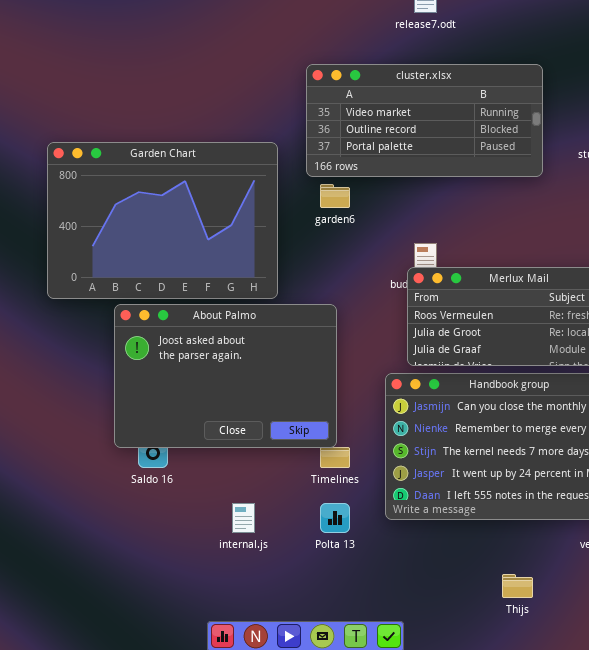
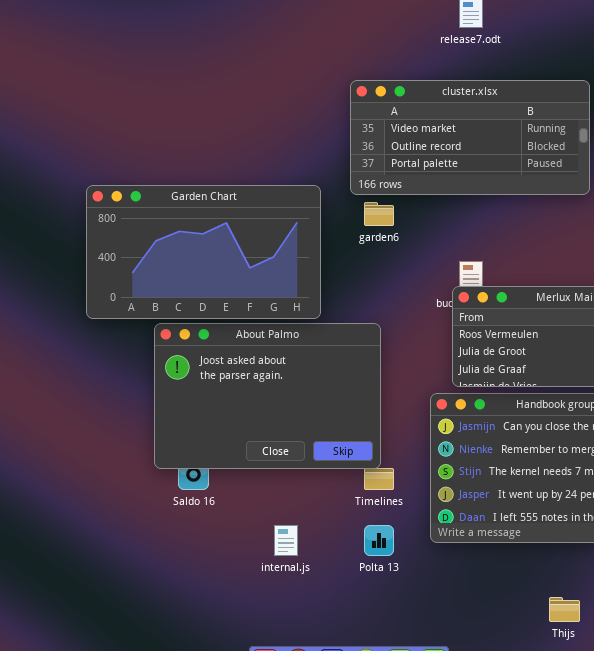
Garden Chart: [47,142,278,299] -> [86,185,321,319], resized

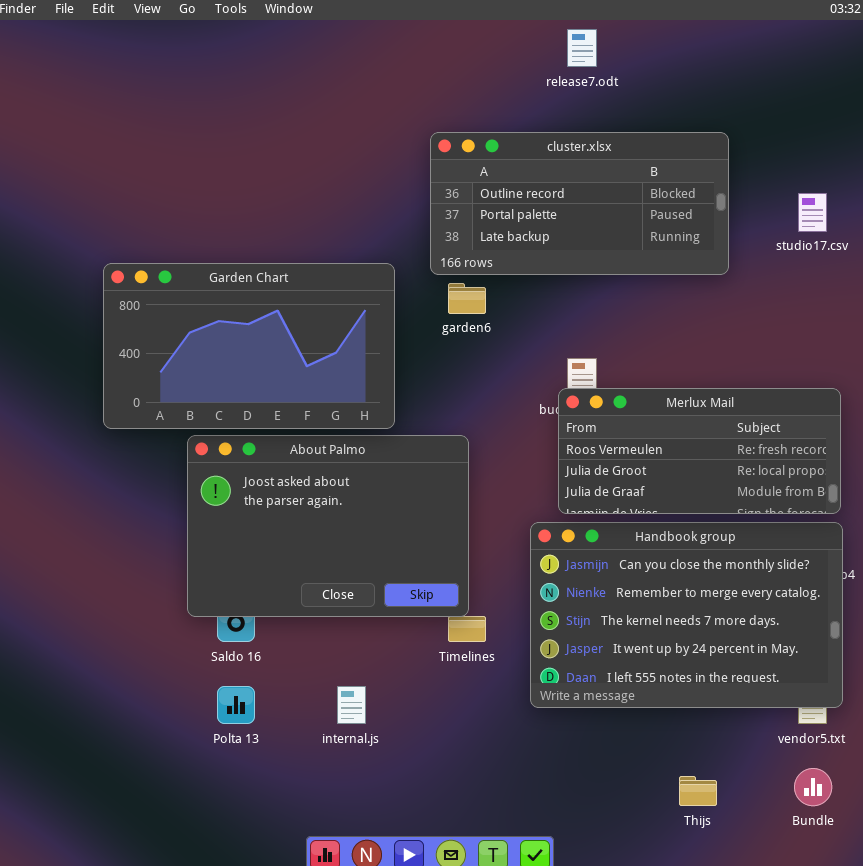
cluster.xlsx: [350,80,590,195] -> [430,132,729,275], scrolled down 1 row
Polta 13: [364,525,394,556] -> [217,686,255,724], moved

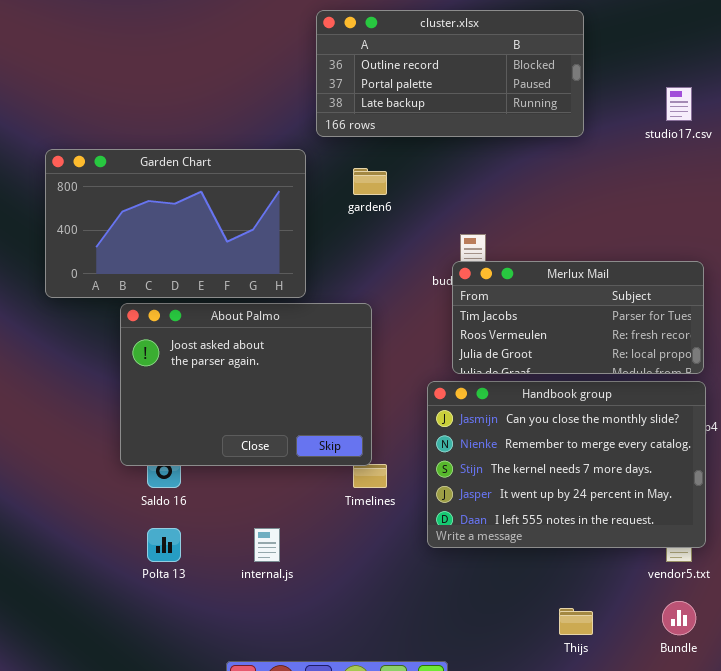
cluster.xlsx: [430,132,729,275] -> [316,10,584,137], moved
Merlux Mail: [558,388,841,514] -> [452,261,704,374], scrolled up 1 row

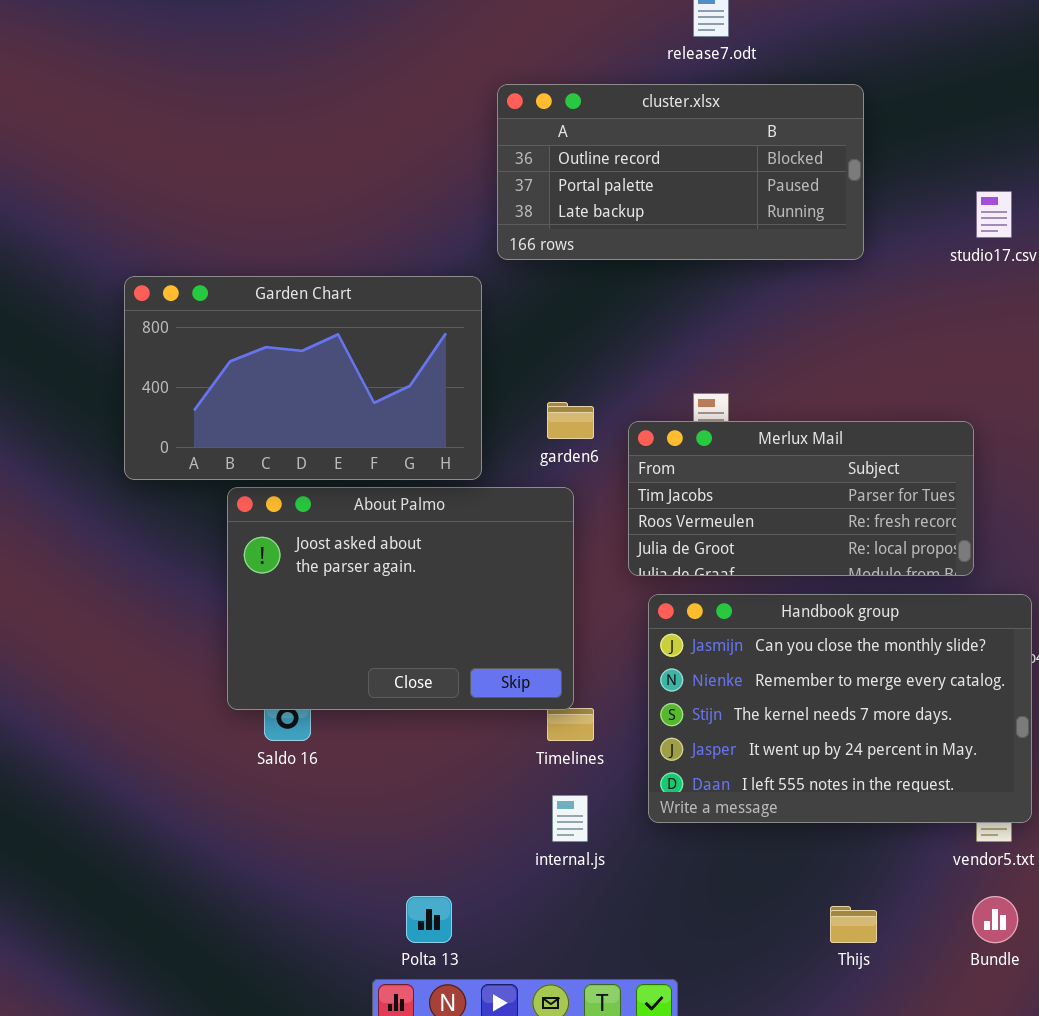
garden6: [353,168,387,195] -> [547,402,594,439], moved
Merlux Mail: [452,261,704,374] -> [628,421,974,576], moved
Polta 13: [147,528,181,562] -> [406,896,452,943], moved
internal.js: [254,528,280,562] -> [552,795,588,842], moved

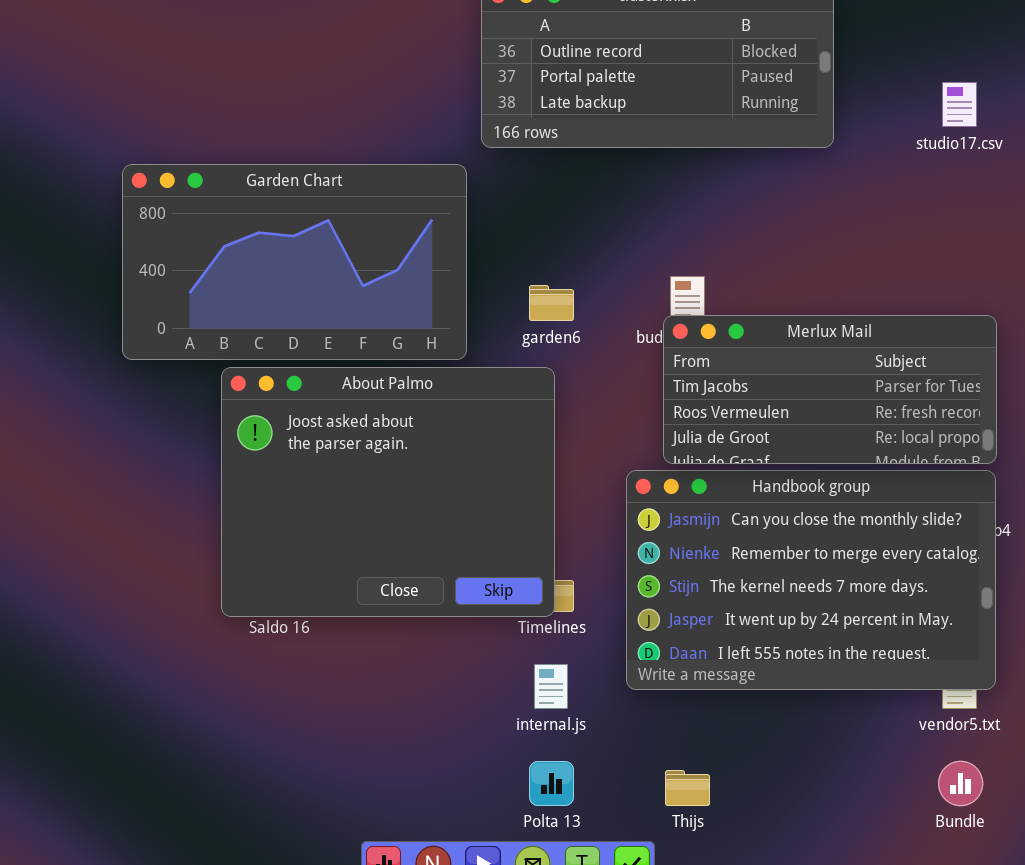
Merlux Mail: [628,421,974,576] -> [663,315,997,464], moved
About Palmo: [227,487,574,710] -> [221,367,555,617], resized
Polta 13: [406,896,452,943] -> [529,761,574,806], moved
Thijs: [830,906,877,943] -> [665,770,710,806], moved

